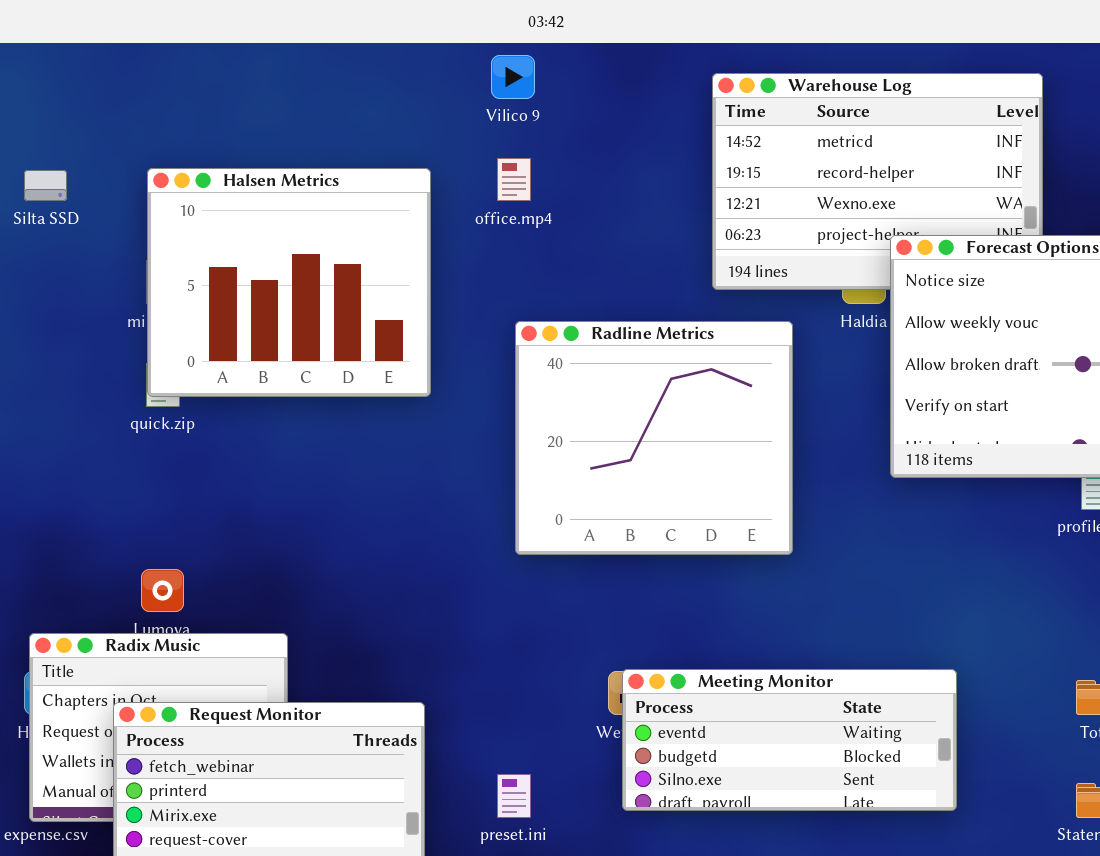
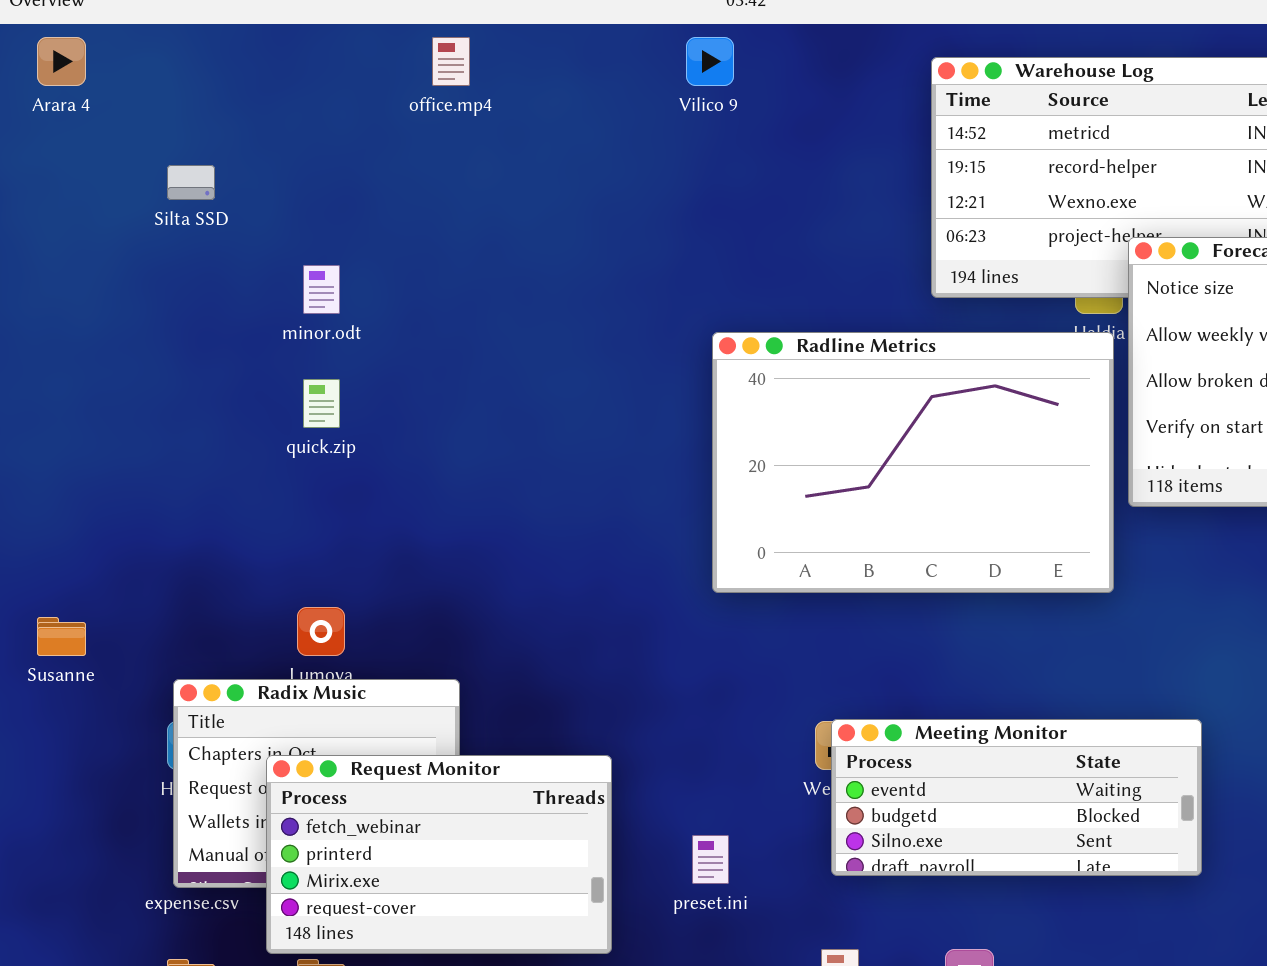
office.mp4: [497,158,531,201] -> [432,37,470,86], moved
Halsen Metrics: [147,168,431,397] -> none, closed
Radline Metrics: [515,321,793,555] -> [712,332,1114,593], resized

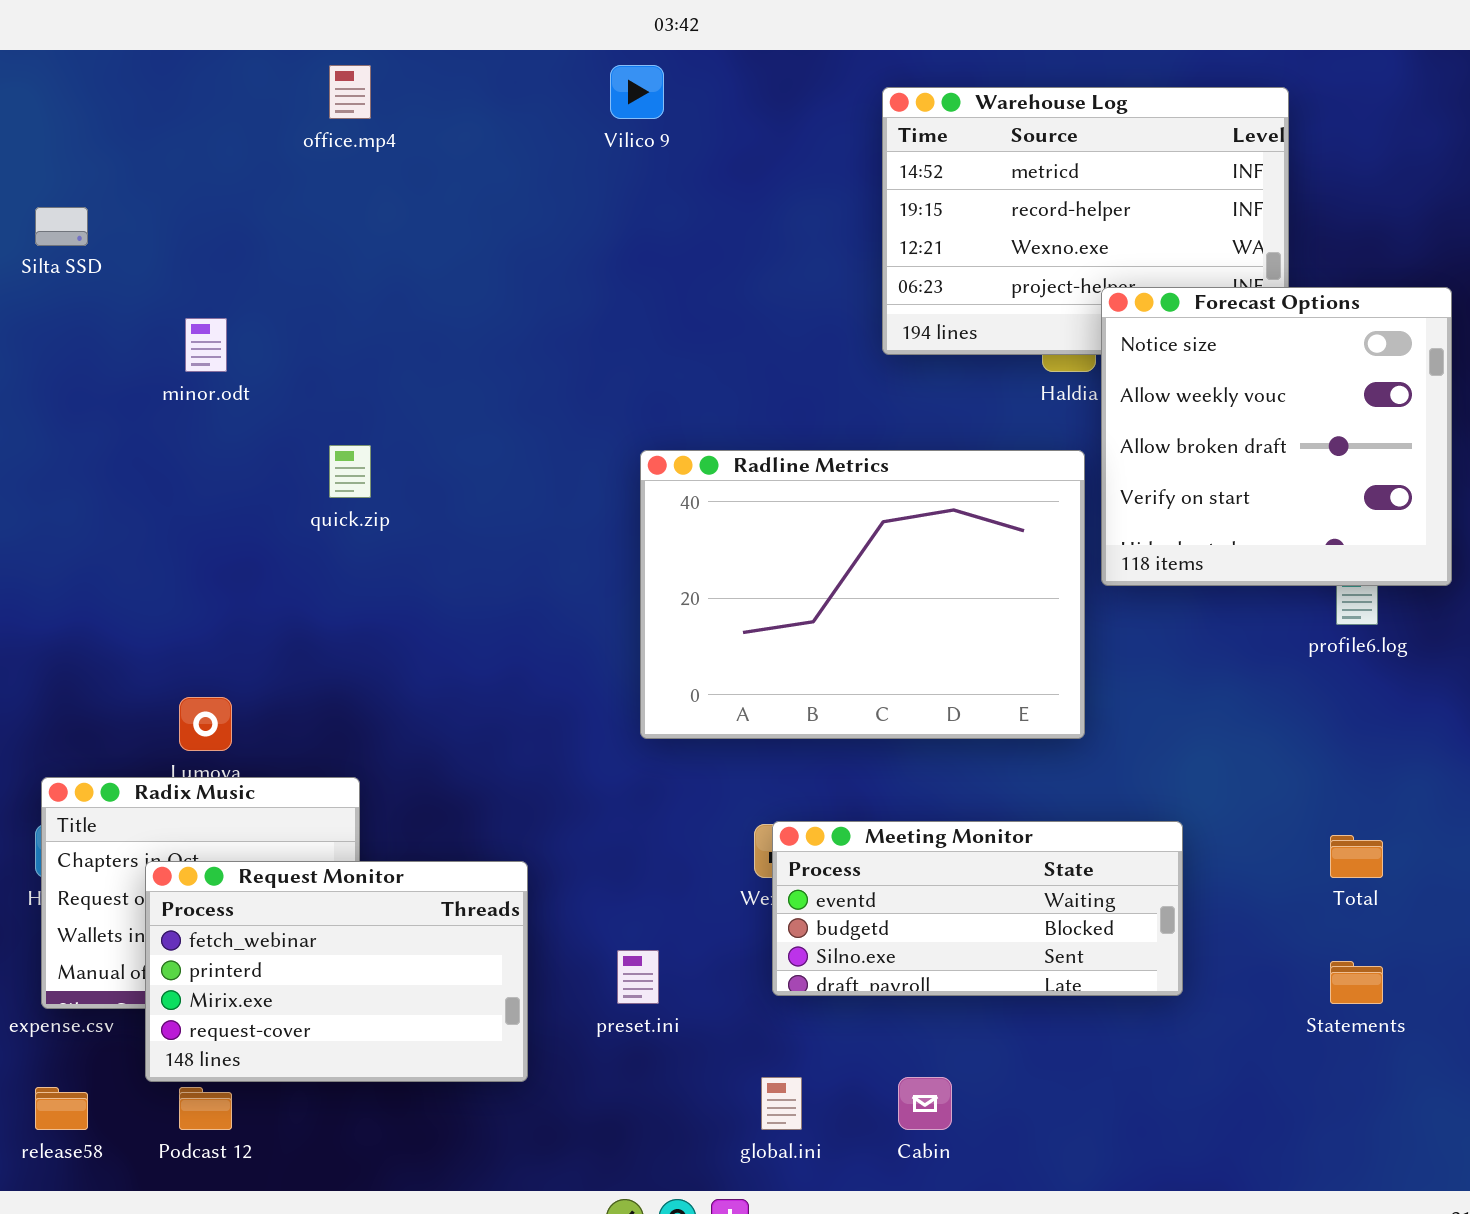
Radline Metrics: [712,332,1114,593] -> [640,450,1085,739], moved
quick.zip: [303,379,340,428] -> [329,445,371,498], moved

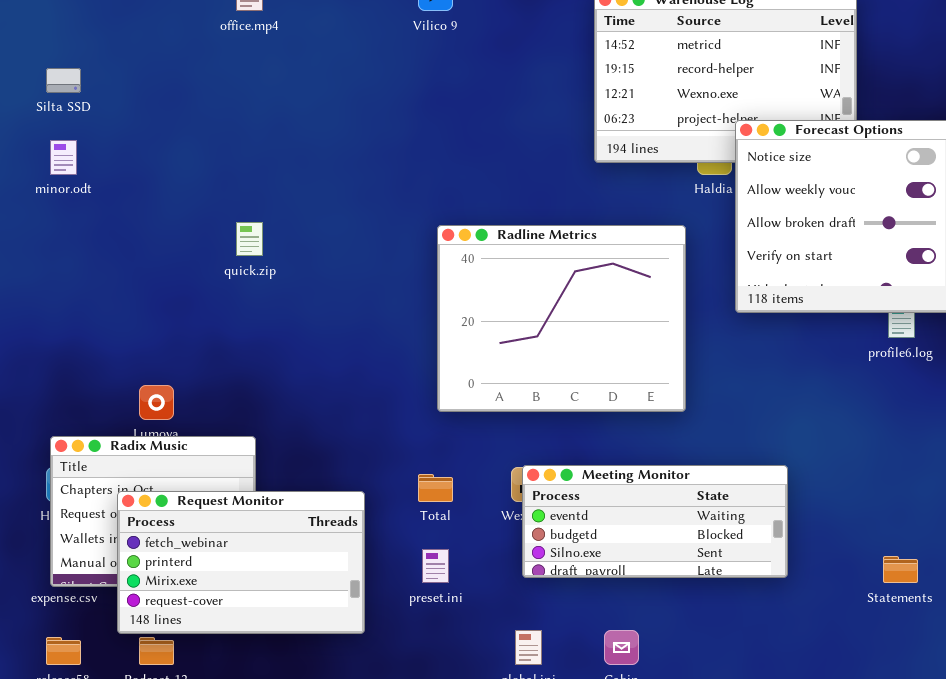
minor.odt: [185,318,227,372] -> [50,140,77,175], moved
Radline Metrics: [640,450,1085,739] -> [437,225,686,412], resized
Total: [1330,835,1383,878] -> [418,474,453,502], moved

